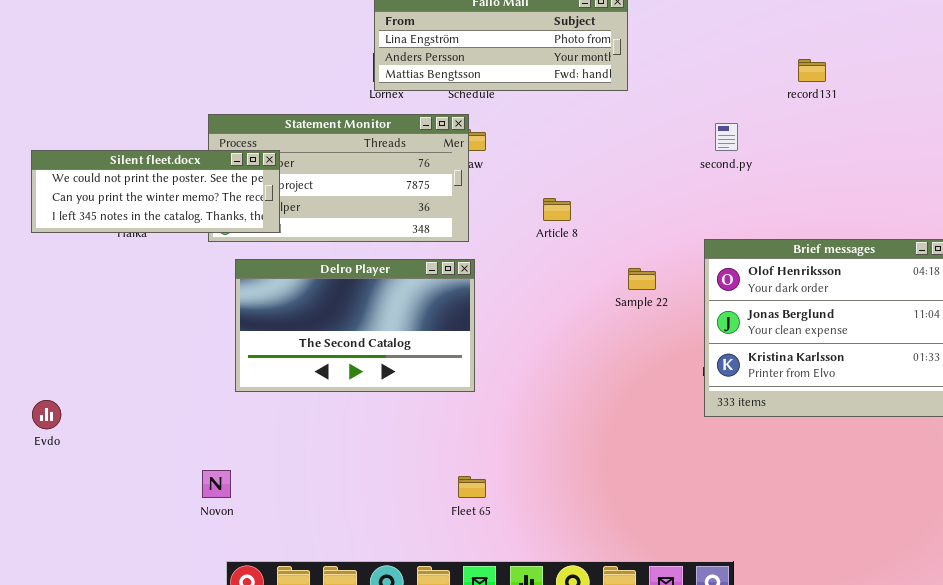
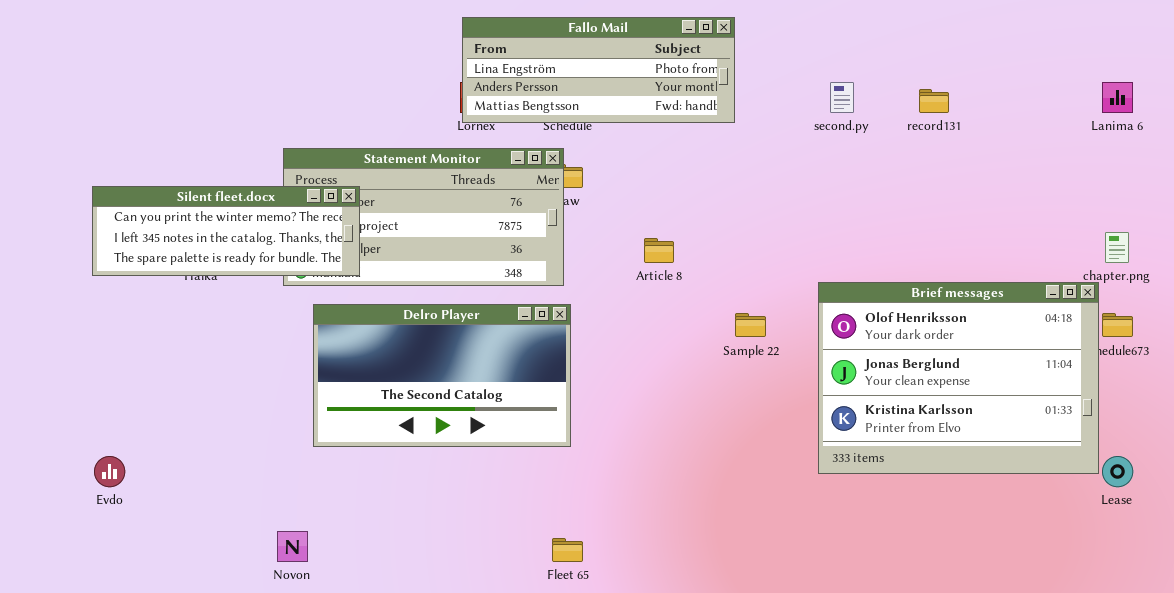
second.py: [715,123,738,151] -> [830,82,854,113], moved
Silent fleet.docx: [31,150,280,233] -> [92,186,360,276], scrolled down 1 row

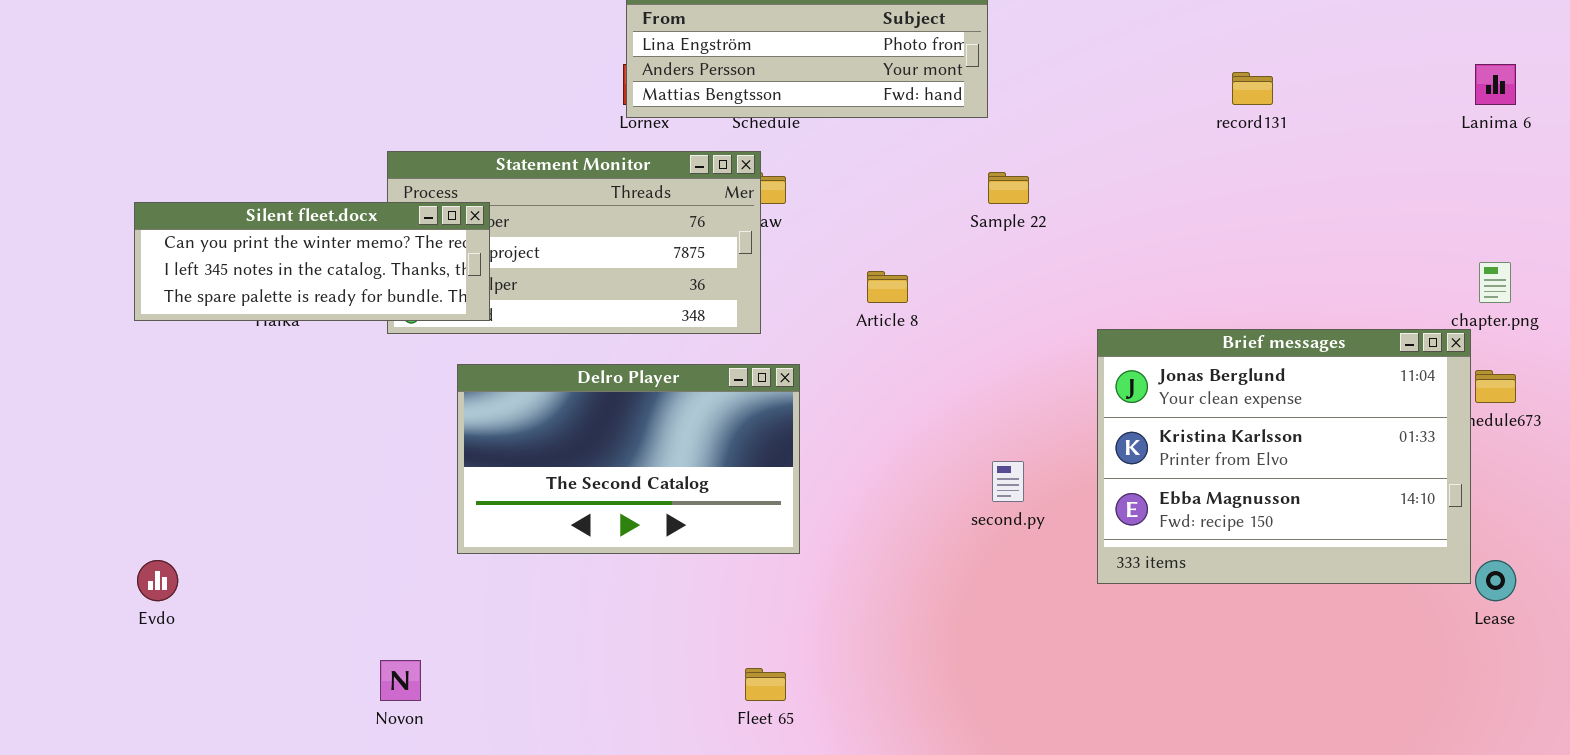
second.py: [830,82,854,113] -> [992,461,1024,502], moved
Brief messages: [818,282,1099,474] -> [1097,329,1471,584], scrolled down 1 row
Delro Player: [313,304,571,447] -> [457,364,800,554], moved
Sample 22: [735,313,766,337] -> [988,172,1029,204], moved

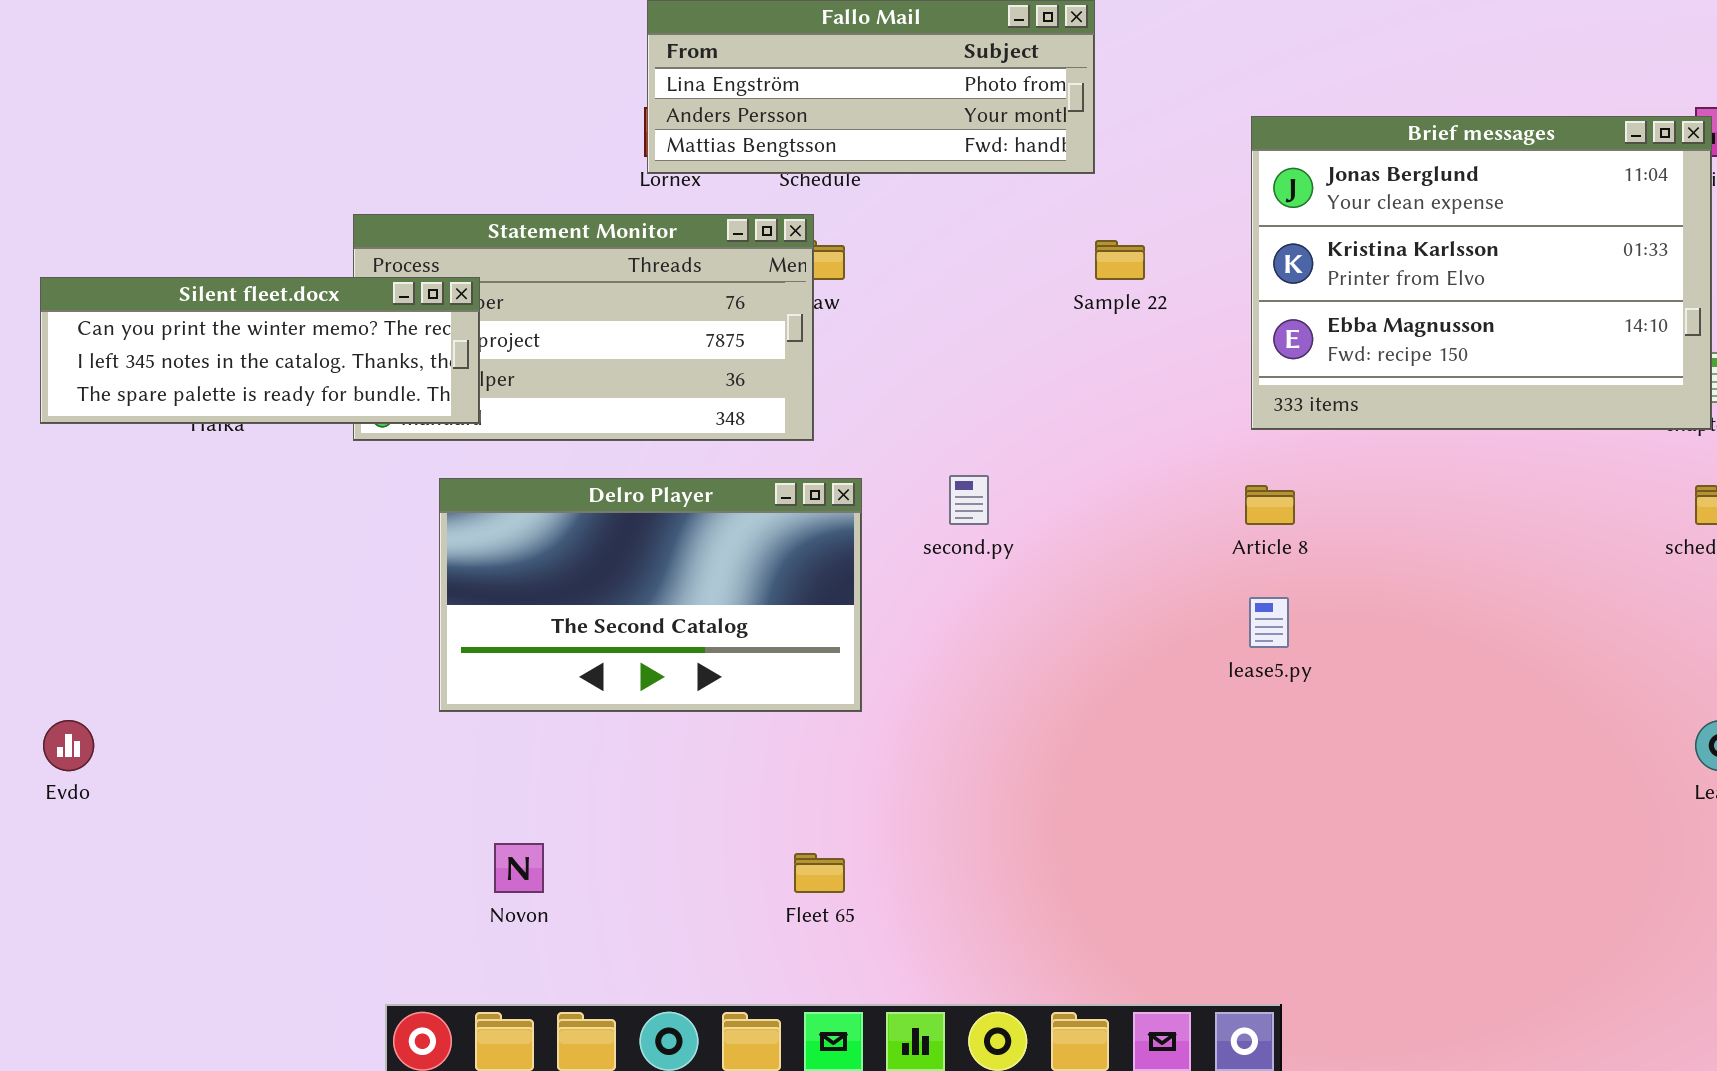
Article 8: [867,271,908,303] -> [1245,485,1295,525], moved
Brief messages: [1097,329,1471,584] -> [1251,116,1712,430], moved
second.py: [992,461,1024,502] -> [949,475,989,525], moved
Novon: [380,660,421,701] -> [494,843,544,893], moved

